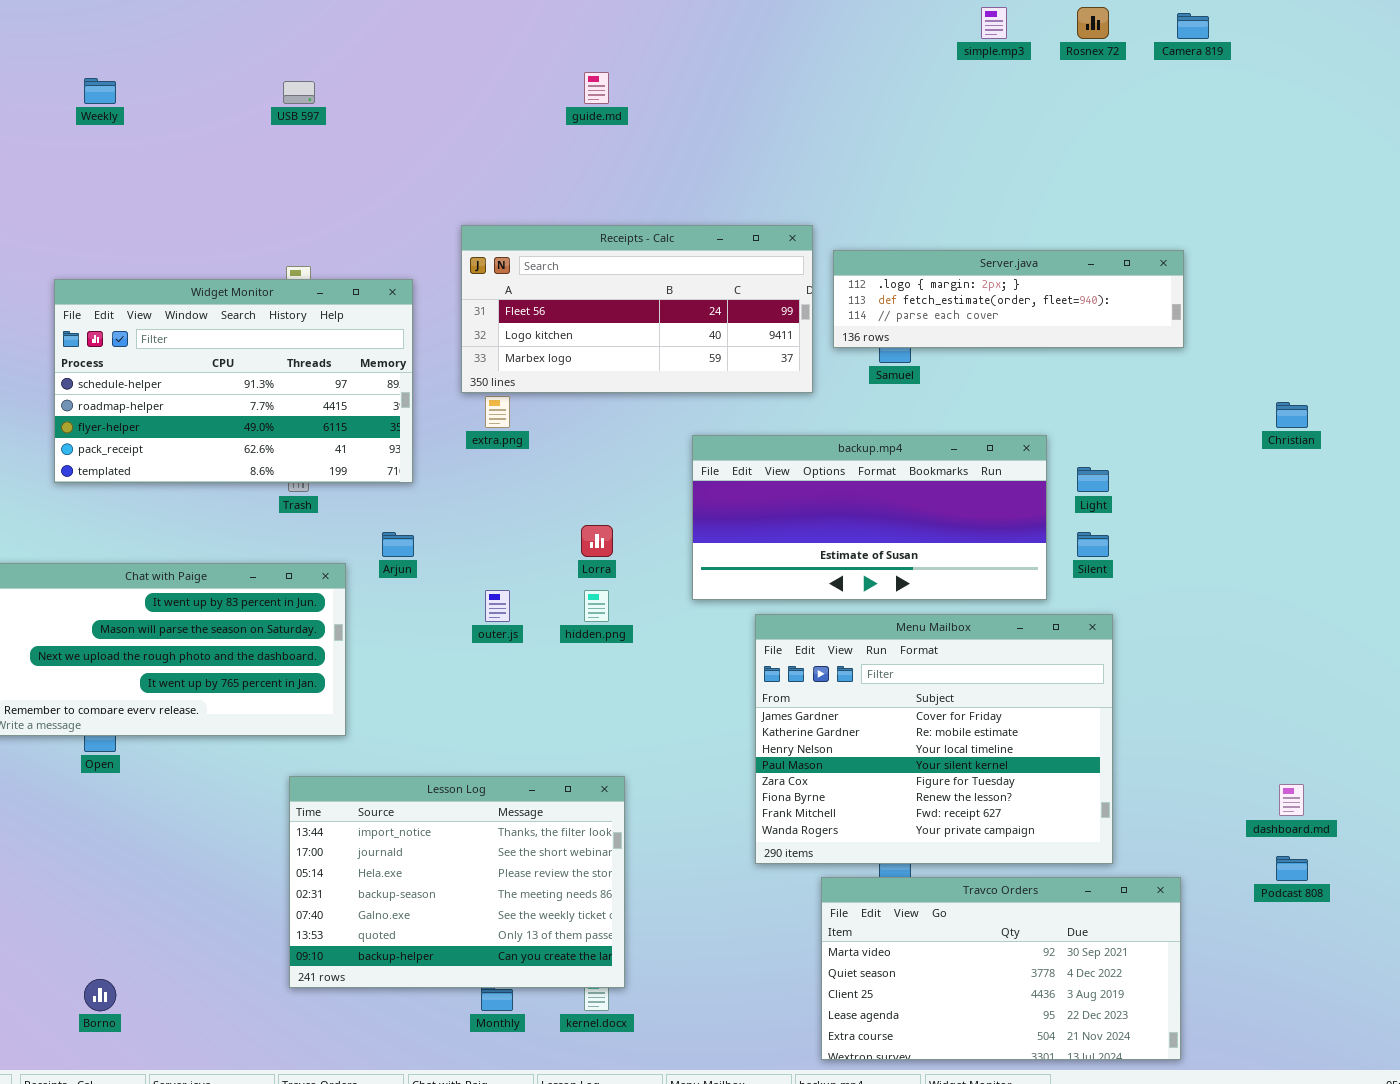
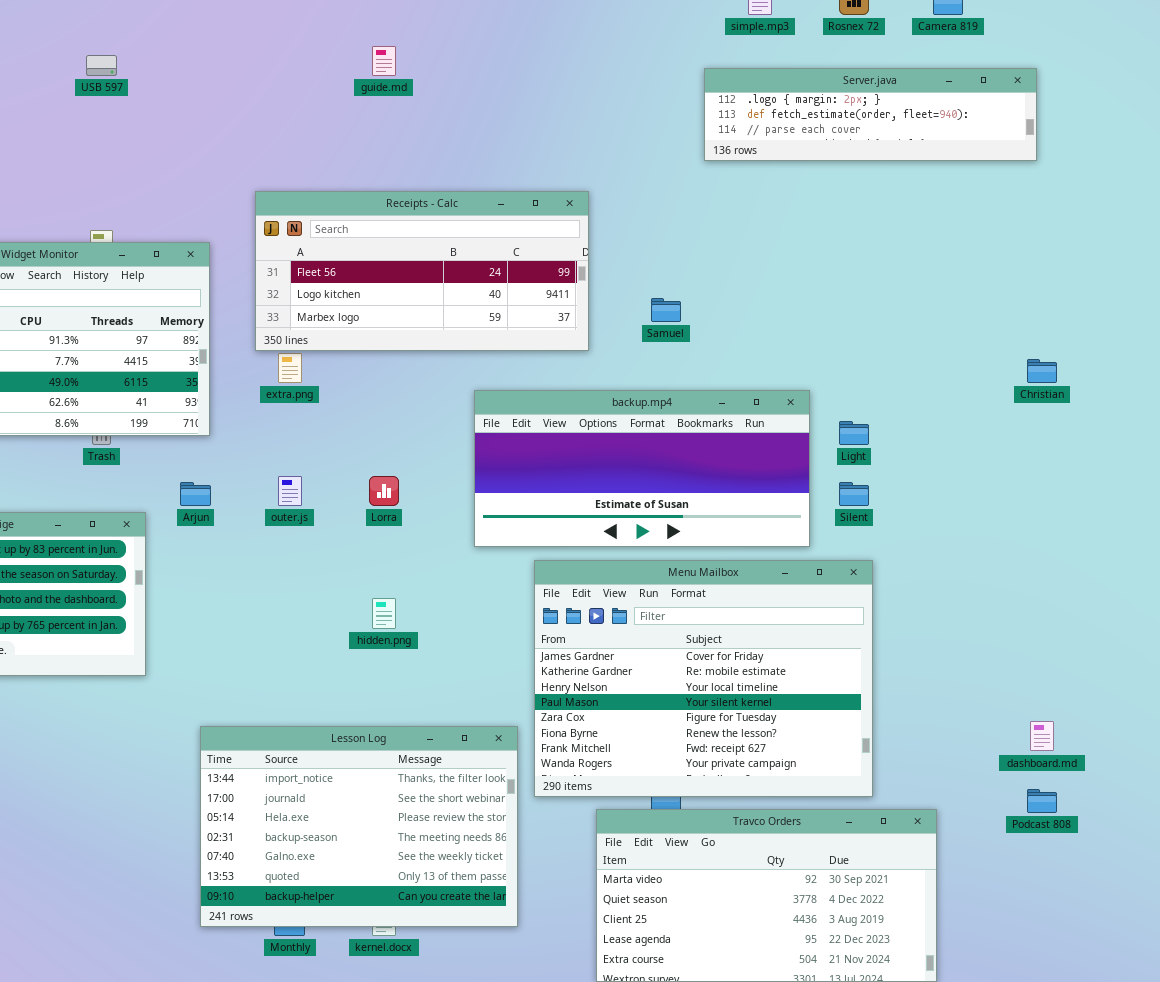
Server.java: [833,250,1184,348] -> [704,68,1037,161], moved
outer.js: [485,590,510,622] -> [278,476,302,506], moved
hidden.png: [584,590,609,622] -> [372,598,396,629], moved
Lesson Log: [289,776,625,988] -> [200,726,518,927], moved

